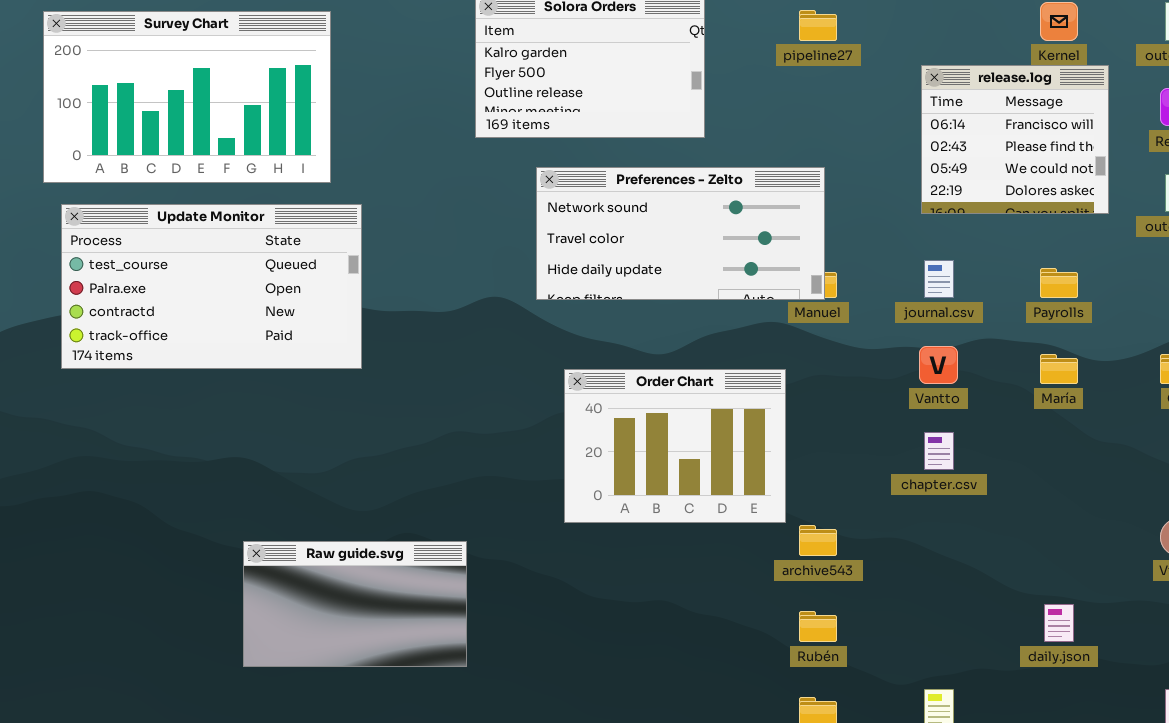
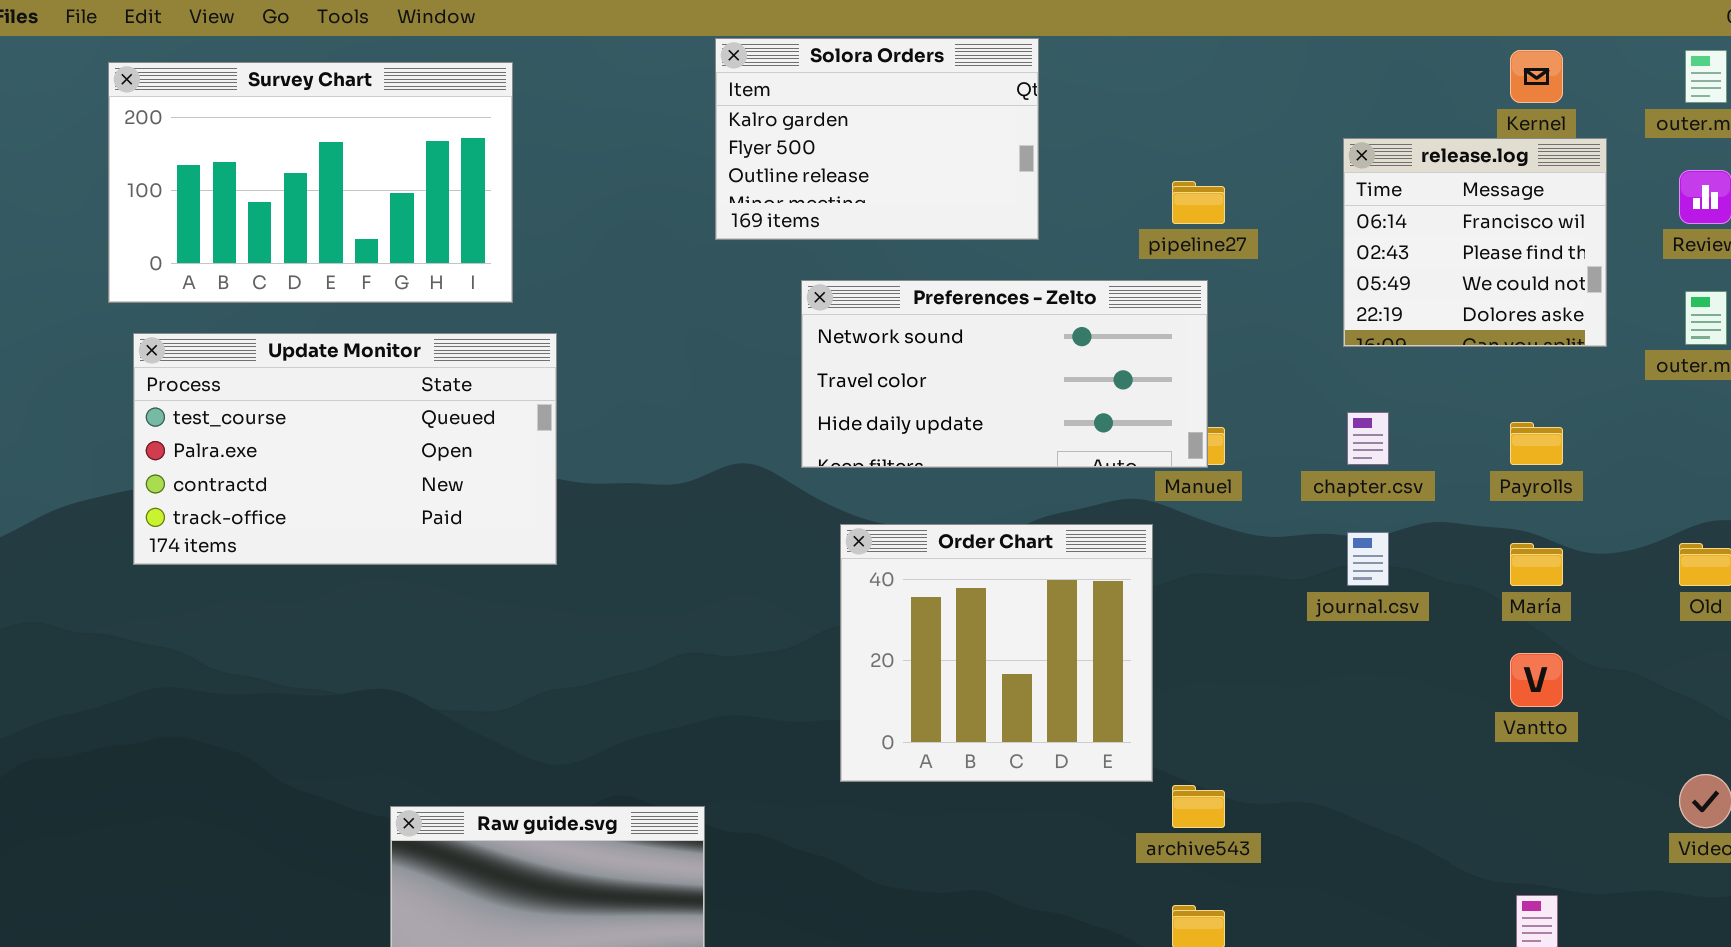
pipeline27: [799,10,837,41] -> [1172,181,1225,224], moved
journal.csv: [924,260,954,298] -> [1347,532,1389,586], moved
Vantto: [919,346,958,384] -> [1510,653,1563,707], moved
Order Chart: [564,369,786,523] -> [840,524,1153,782], resized
chapter.csv: [924,432,954,470] -> [1347,412,1389,465], moved

